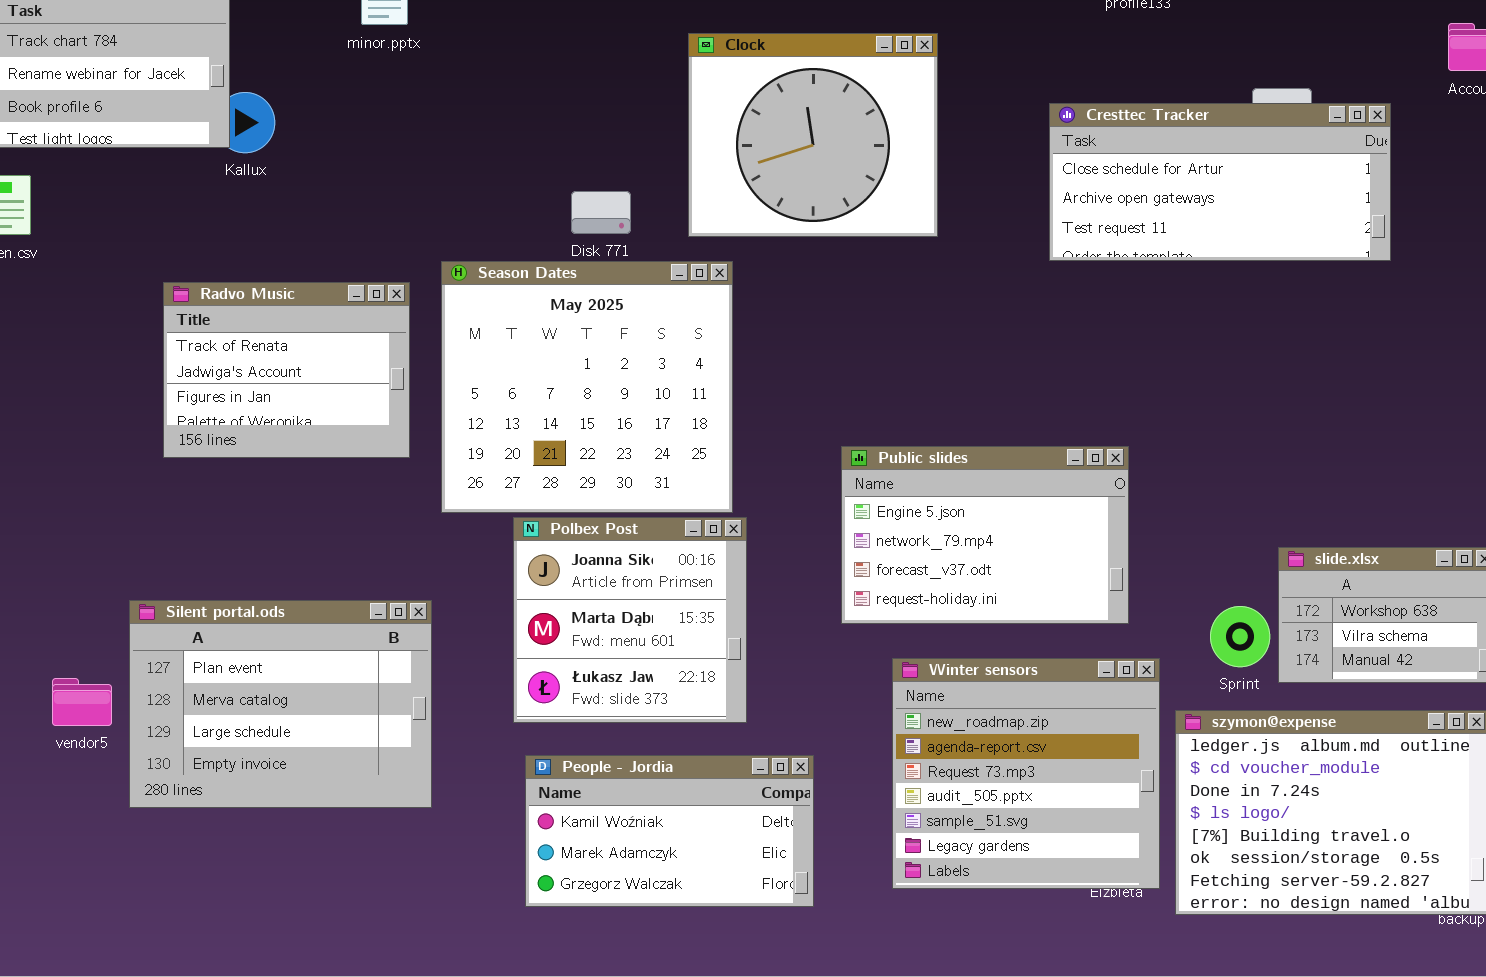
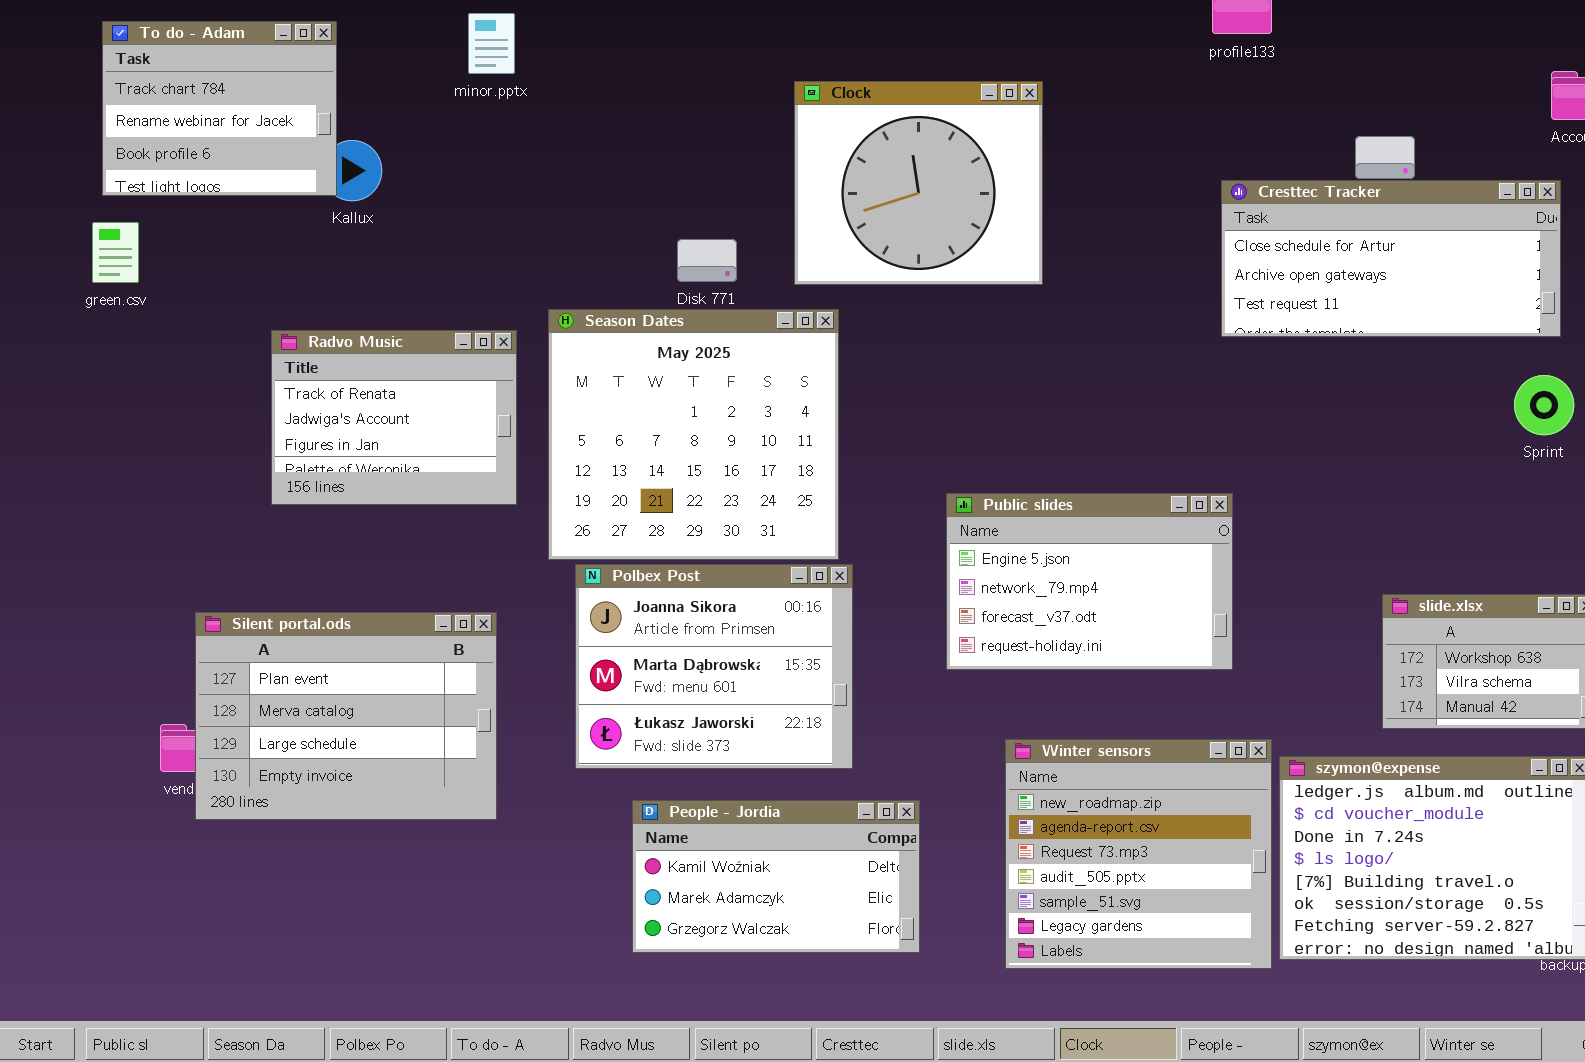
Cresttec Tracker: [1049,103,1391,261] -> [1221,180,1561,337], moved
Polbex Post: [513,517,747,723] -> [575,564,853,769], resized
Silent portal.ods: [129,600,432,808] -> [195,612,497,820], moved
Sprint: [1210,606,1270,667] -> [1514,375,1574,435], moved
Winter sensors: [892,658,1160,889] -> [1005,739,1272,969], moved

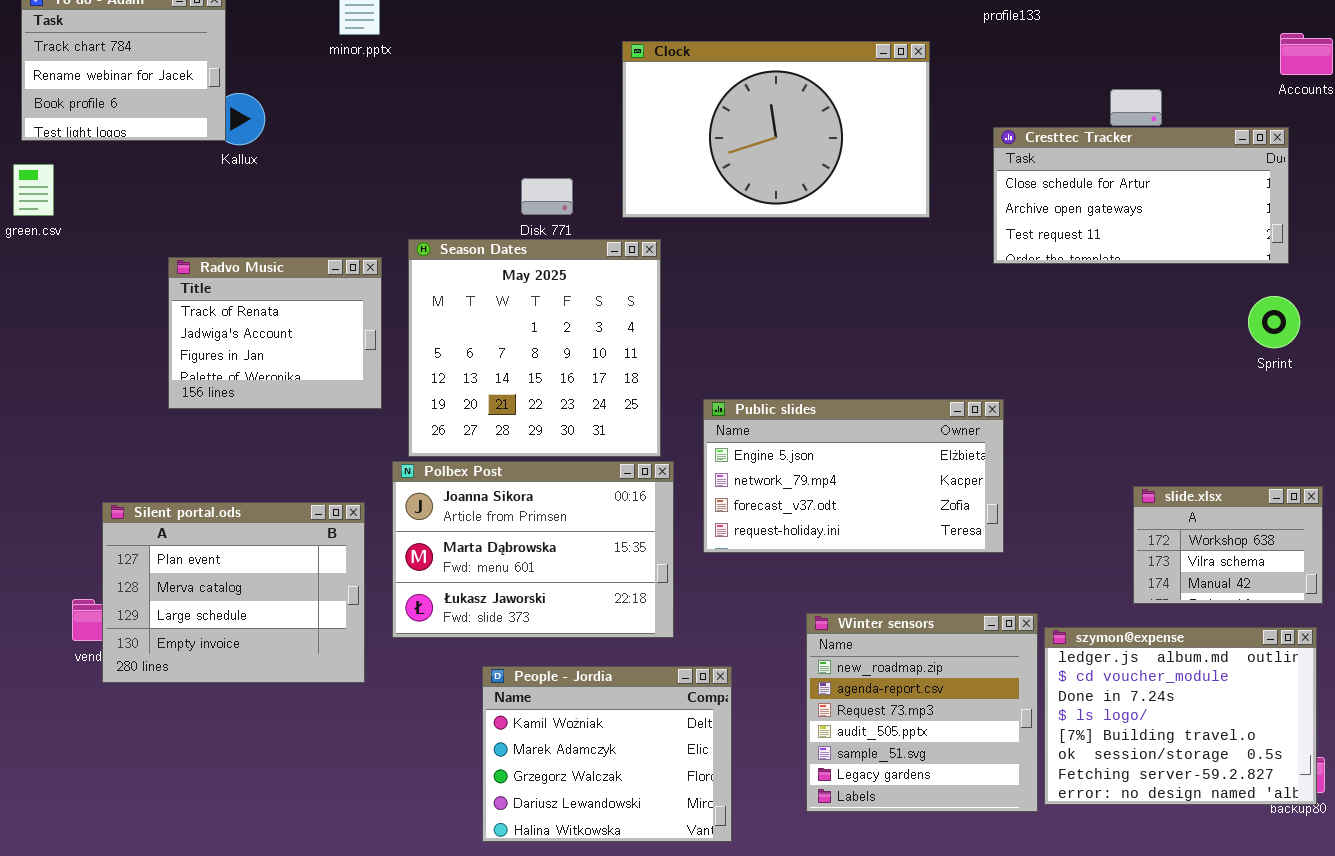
Clock: [794,81,1043,285] -> [622,41,930,218], resized
Public slides: [946,493,1233,670] -> [703,399,1004,553], resized
Polbex Post: [575,564,853,769] -> [392,461,674,638], resized
People - Jordia: [632,800,920,953] -> [482,666,732,842], resized

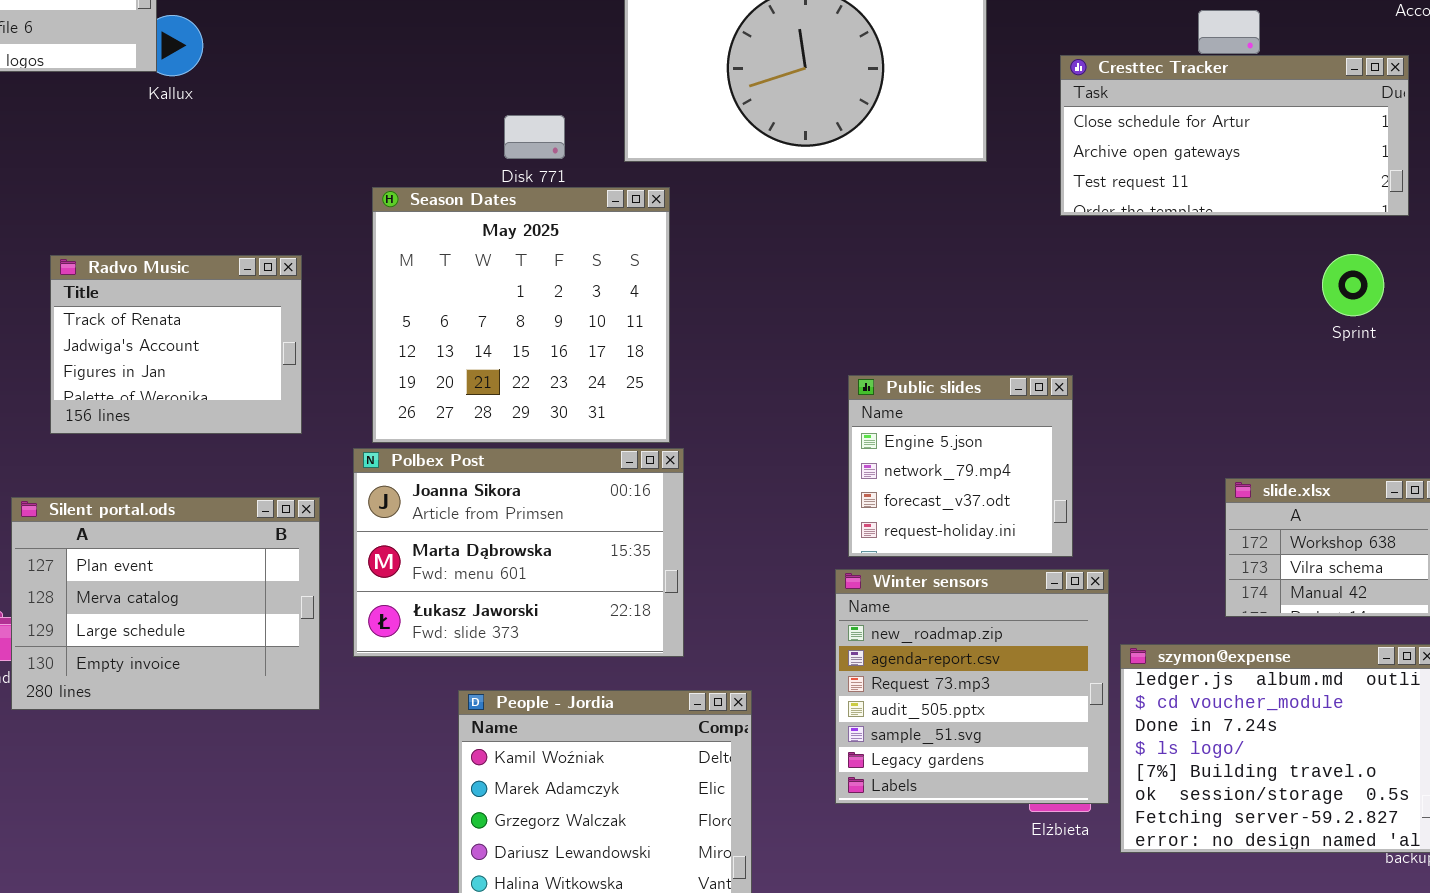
Radvo Music: [168,257,382,409] -> [50,255,302,434], moved
Sprint: [1248,296,1300,348] -> [1322,254,1384,316], moved
Public slides: [703,399,1004,553] -> [848,375,1073,557], resized
Winter sensors: [806,613,1038,812] -> [835,569,1109,804], moved

